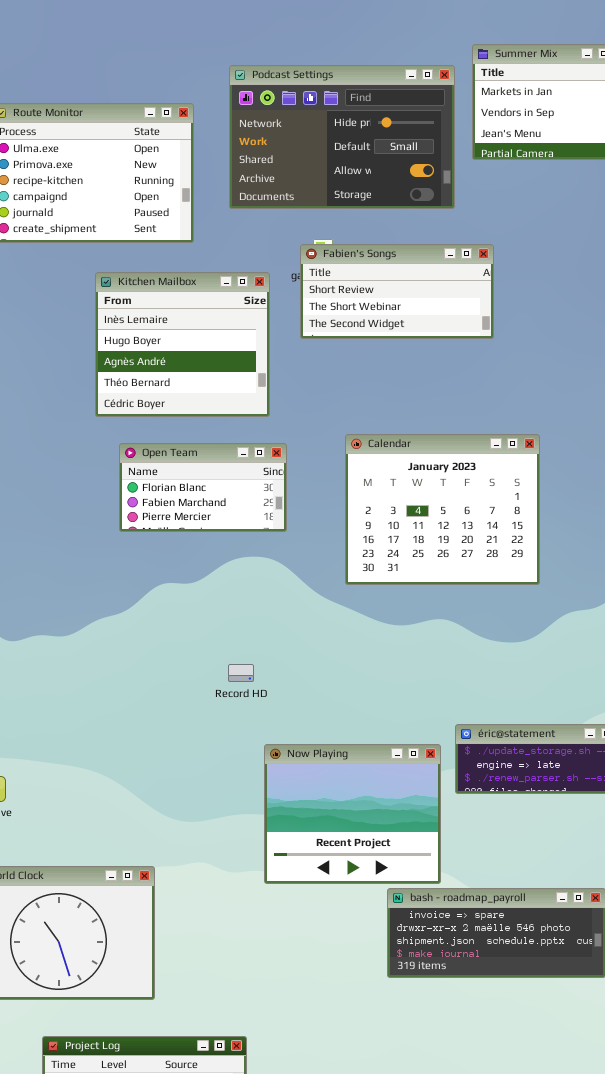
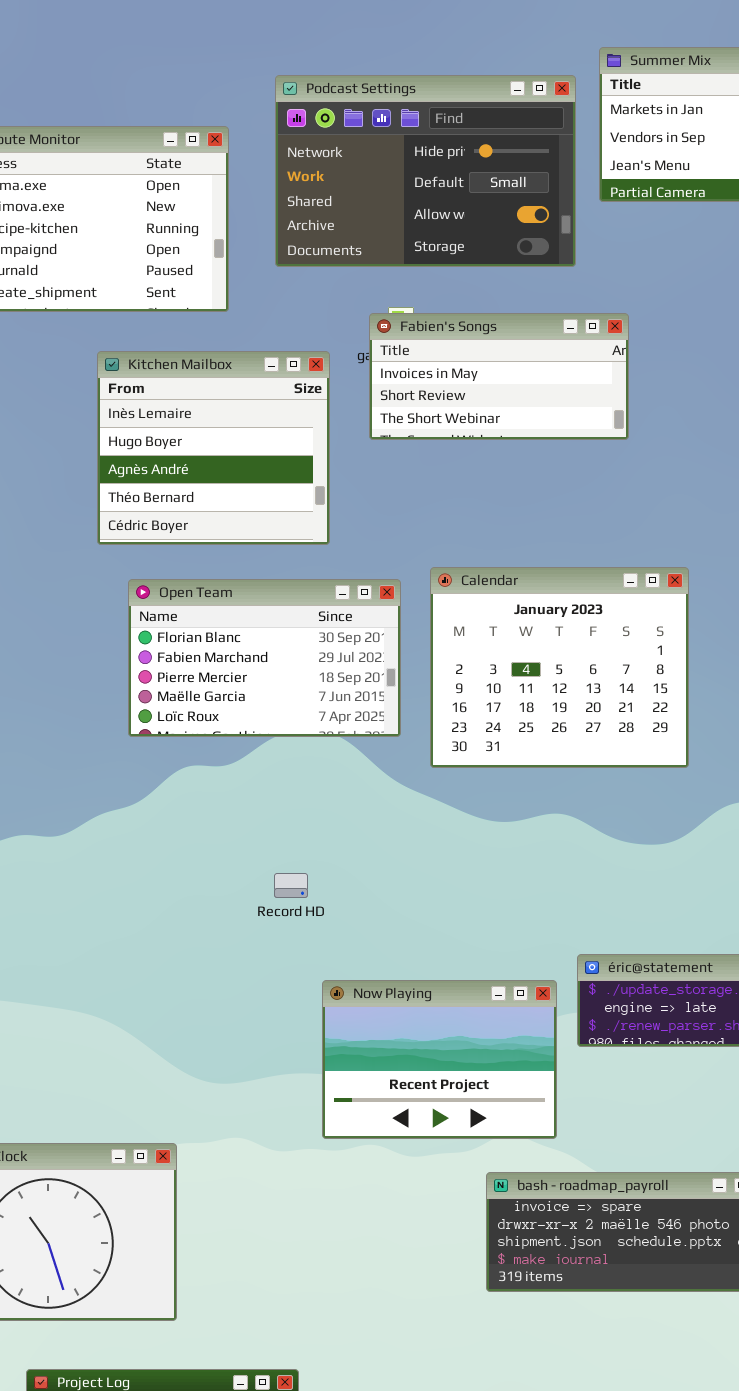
Fabien's Songs: [300,244,494,339] -> [369,313,629,440], scrolled up 1 row
Open Team: [119,443,287,532] -> [128,579,401,737], resized
Now Playing: [264,744,441,884] -> [322,980,557,1139], resized

